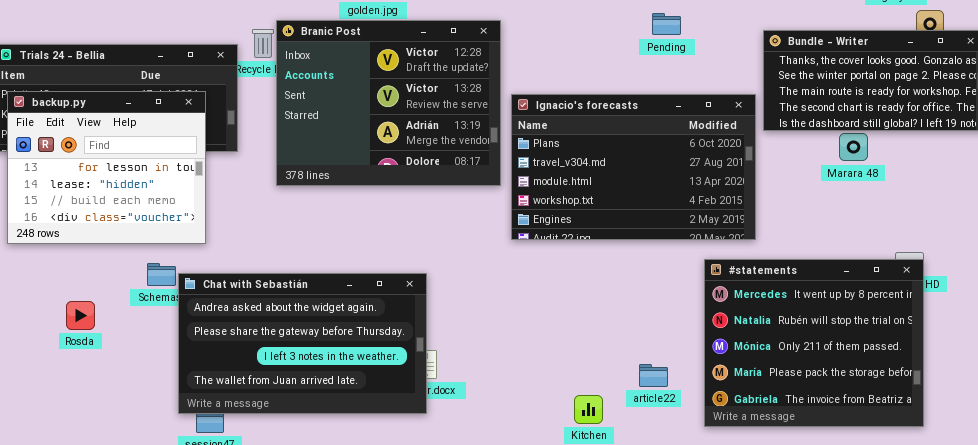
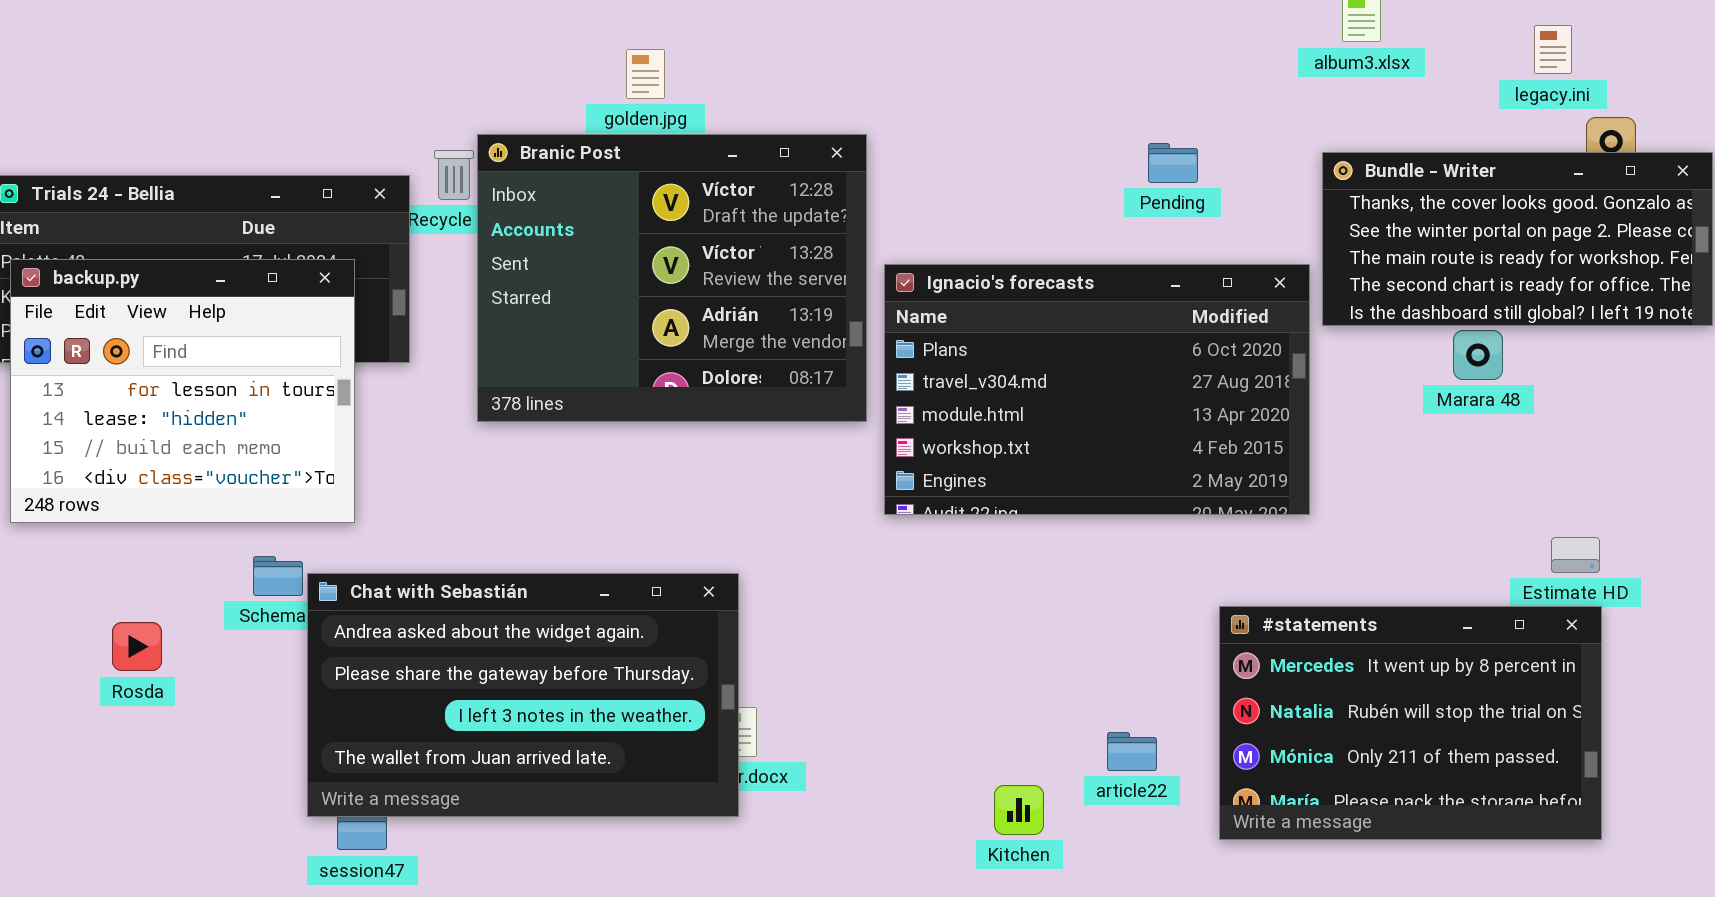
Pending: [652,13,681,35] -> [1148,143,1198,183], moved
#statements: [704,259,924,427] -> [1219,606,1602,840], resized

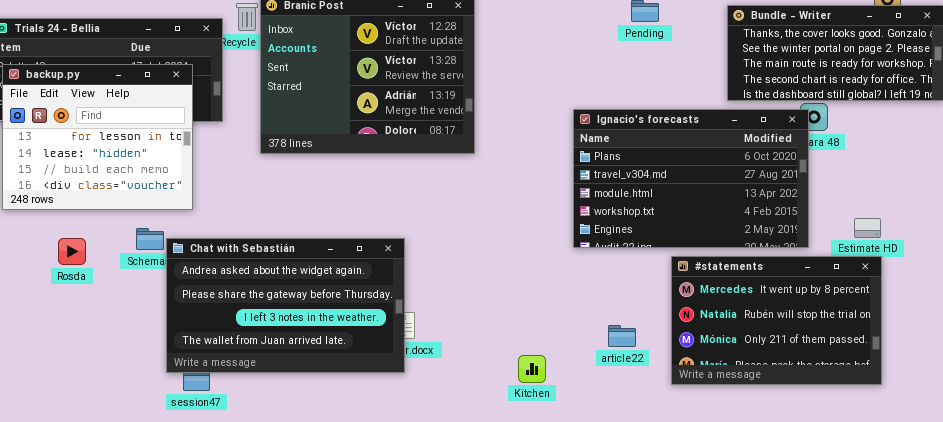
Ignacio's forecasts: [884,264,1310,515] -> [573,109,809,248], moved
Rosda: [112,622,162,671] -> [58,238,86,265], moved
Kitchen: [994,785,1044,835] -> [518,355,546,383], moved

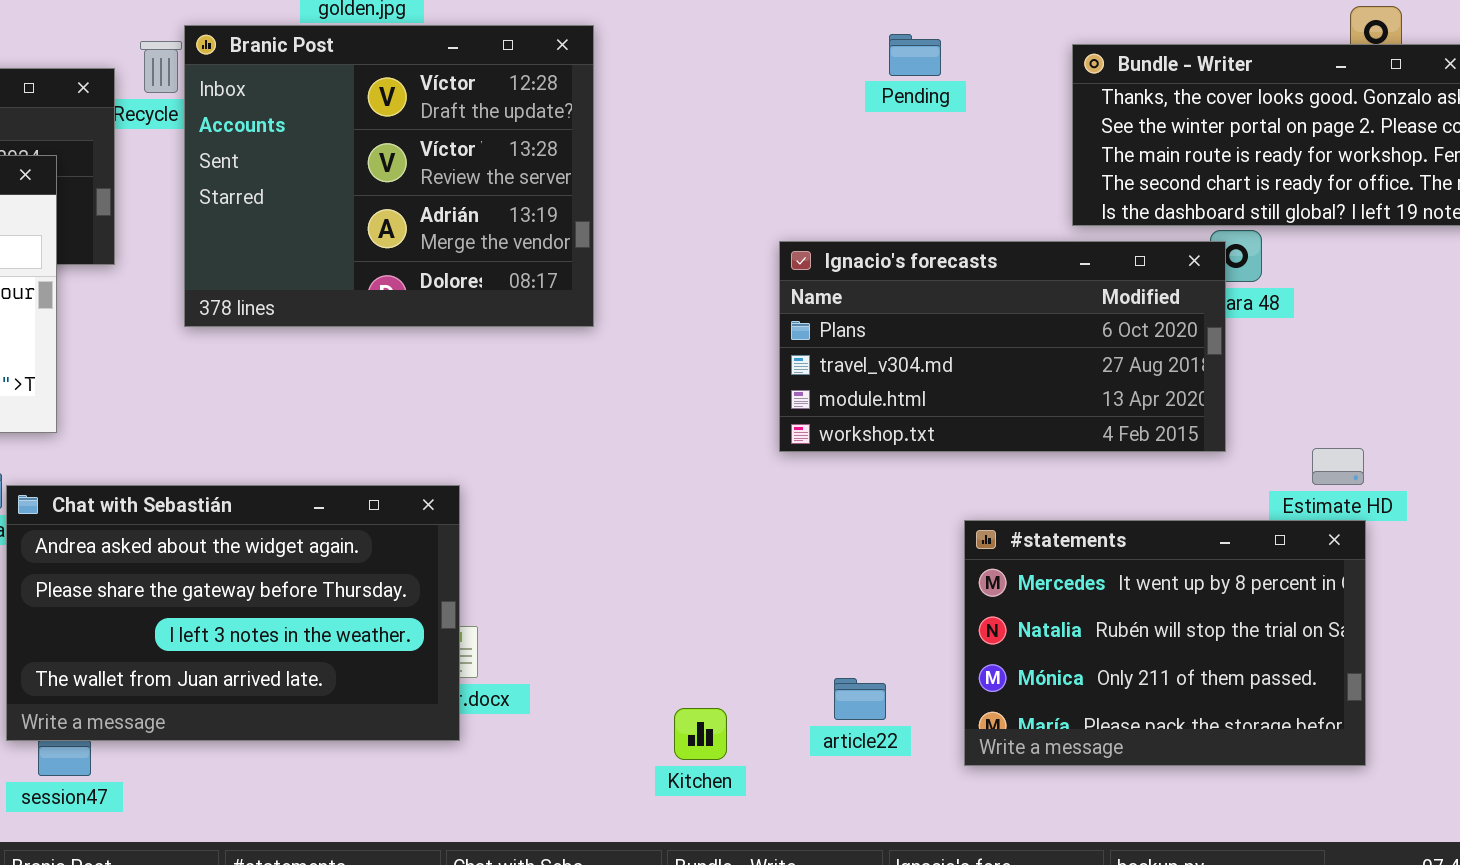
Ignacio's forecasts: [573,109,809,248] -> [779,241,1226,452], resized
article22: [608,325,636,347] -> [834,678,886,720], moved

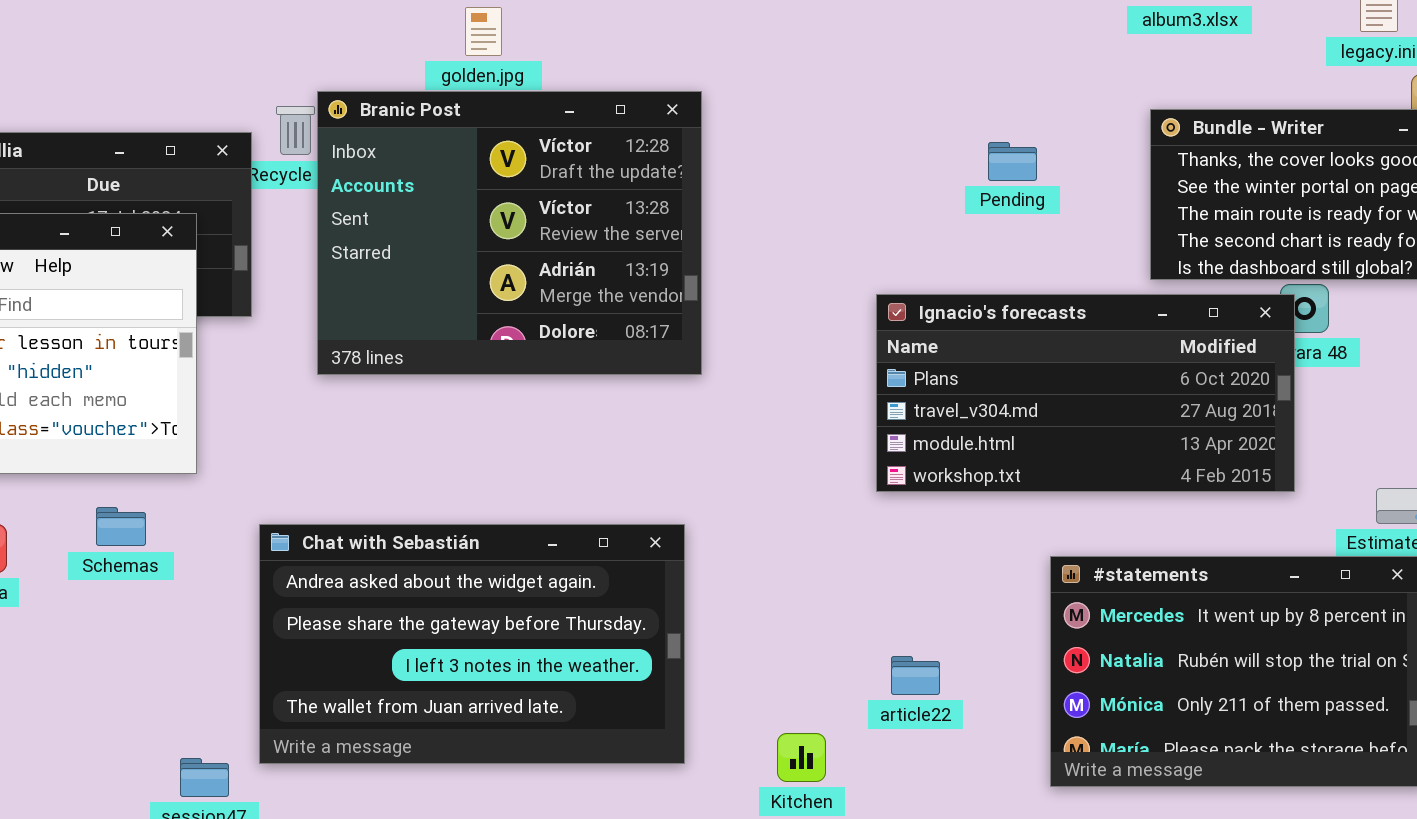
Pending: [889,34,941,76] -> [988,142,1037,181], moved
Chat with Sebastián: [6,485,460,741] -> [259,524,685,764], moved
article22: [834,678,886,720] -> [891,656,940,695], moved

